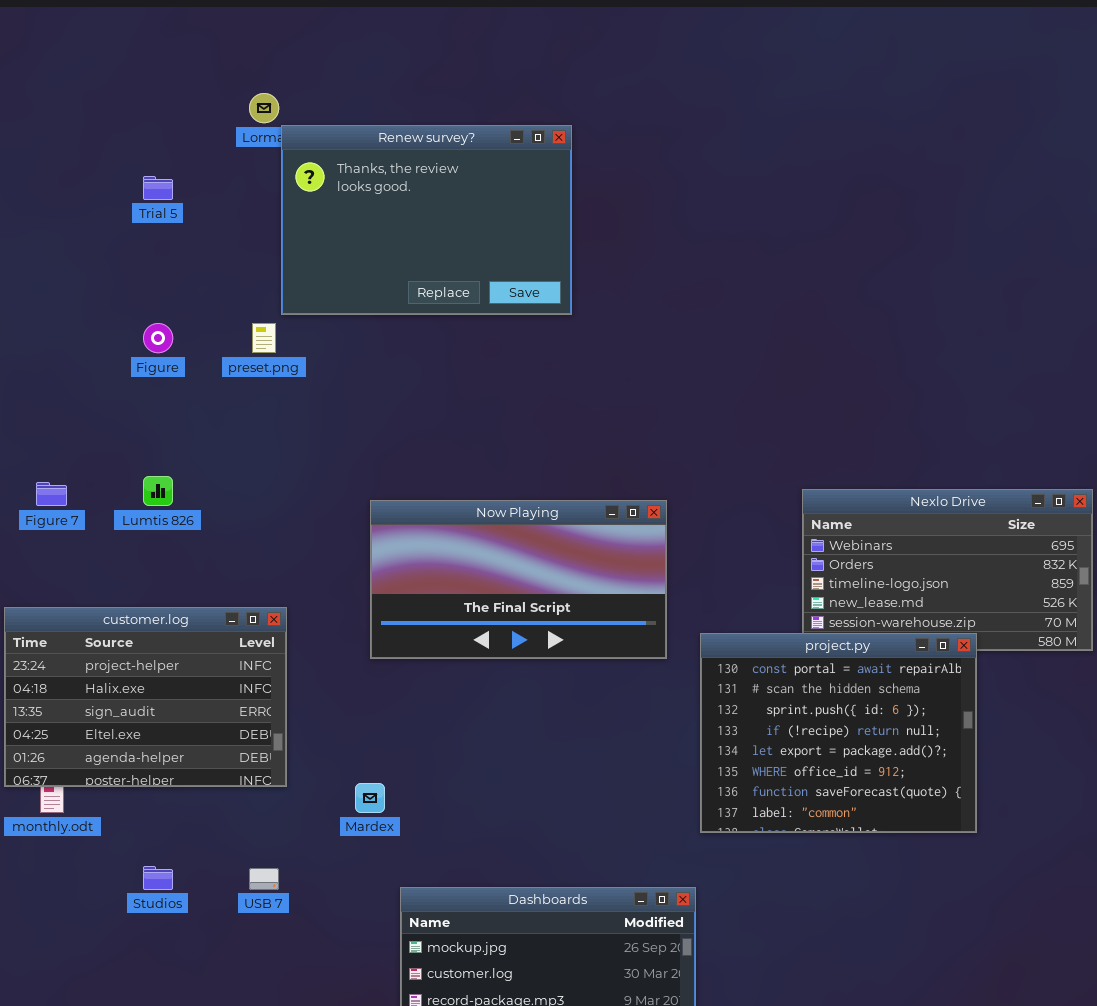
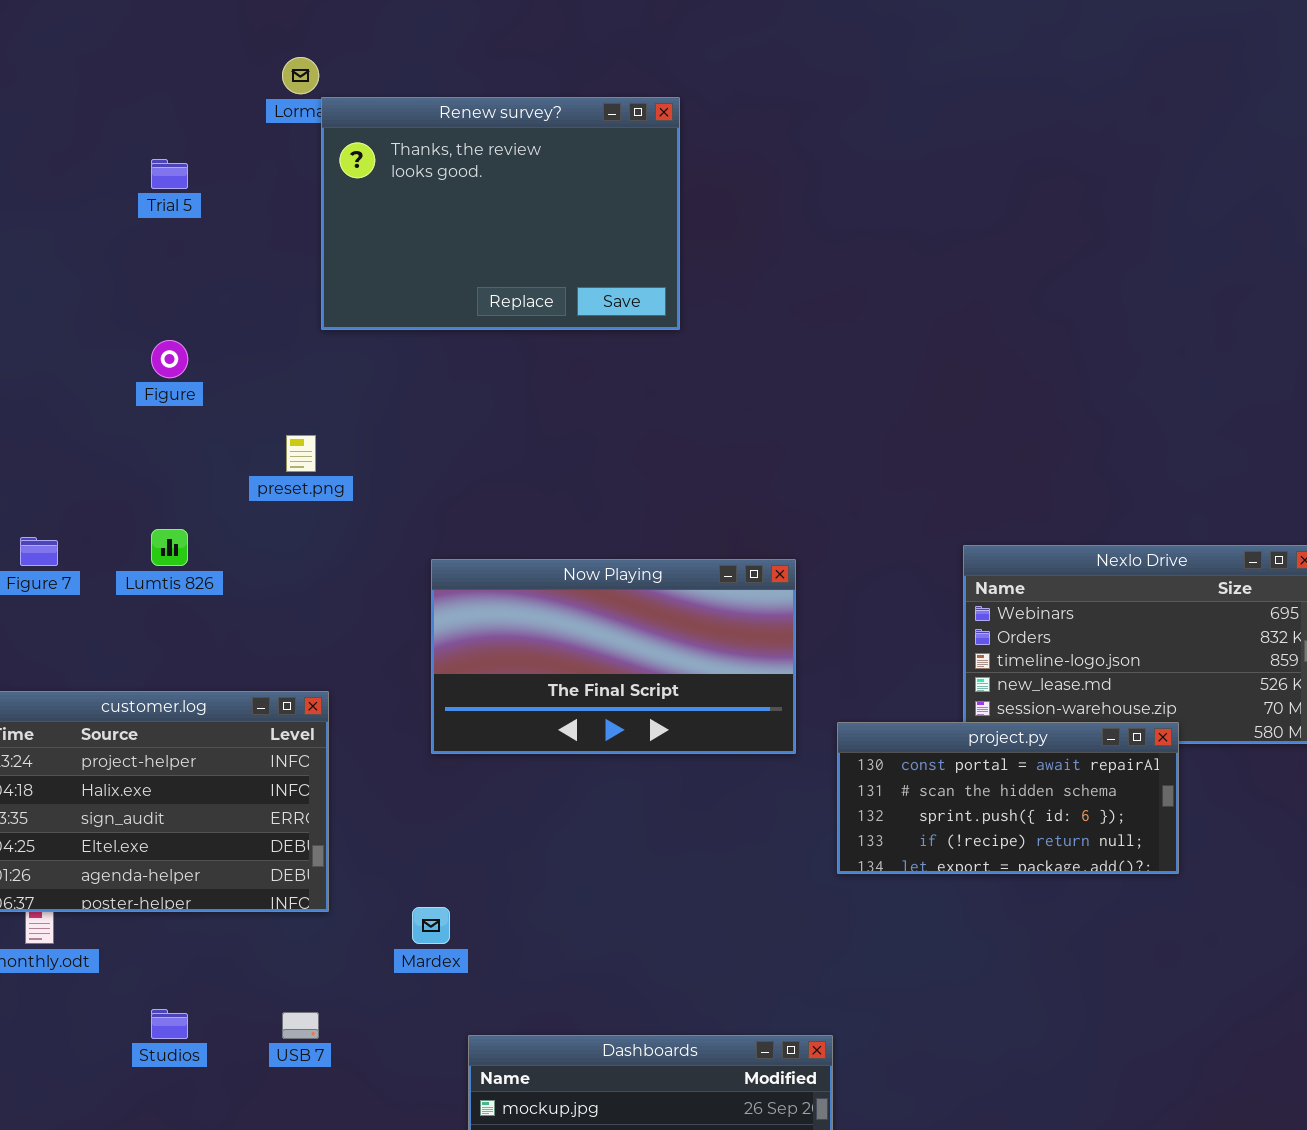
preset.png: [252,323,276,353] -> [286,435,316,472], moved
project.py: [700,633,977,833] -> [837,722,1179,874], resized

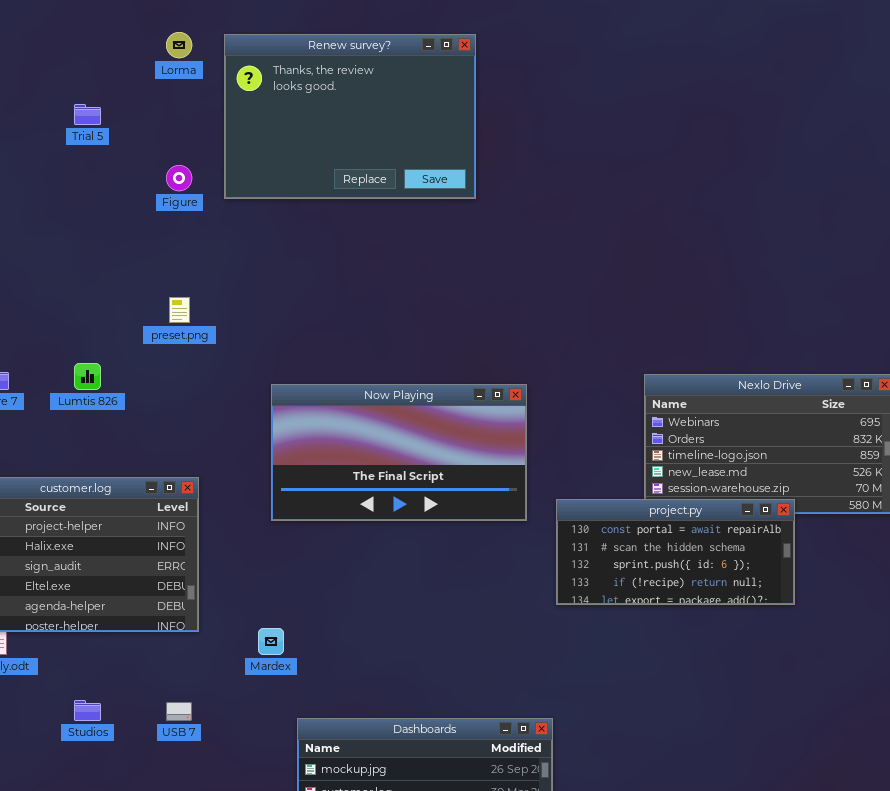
Renew survey?: [321,97,680,330] -> [224,34,476,199], moved
Figure: [151,340,188,378] -> [166,165,192,191], moved

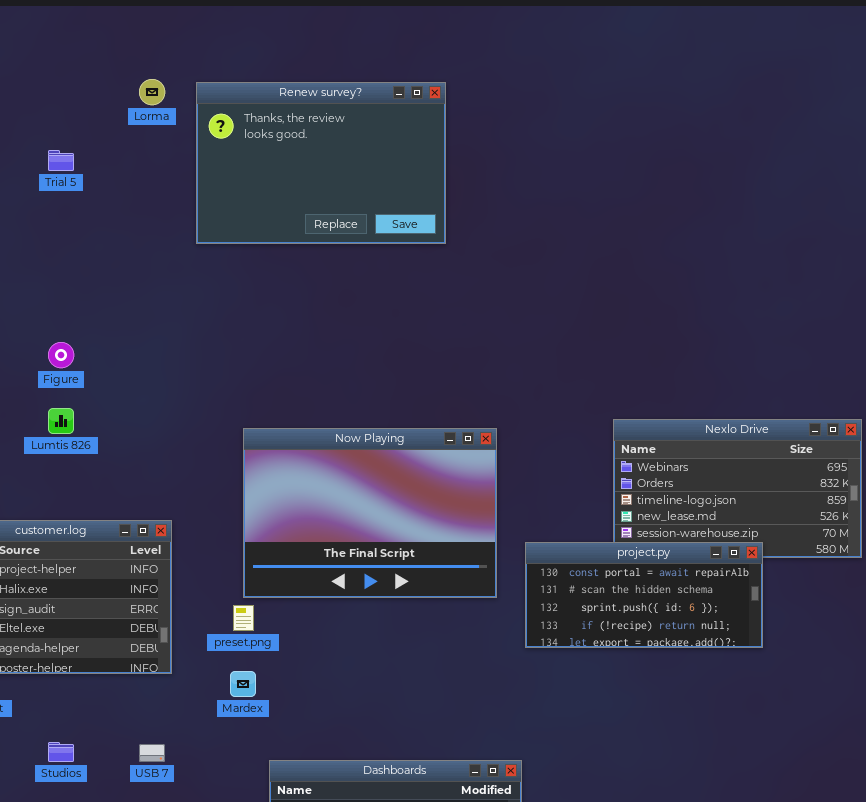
Figure: [166,165,192,191] -> [48,342,74,368], moved
preset.png: [169,297,190,323] -> [233,605,254,631], moved
Now Playing: [271,384,527,521] -> [243,428,497,598], resized

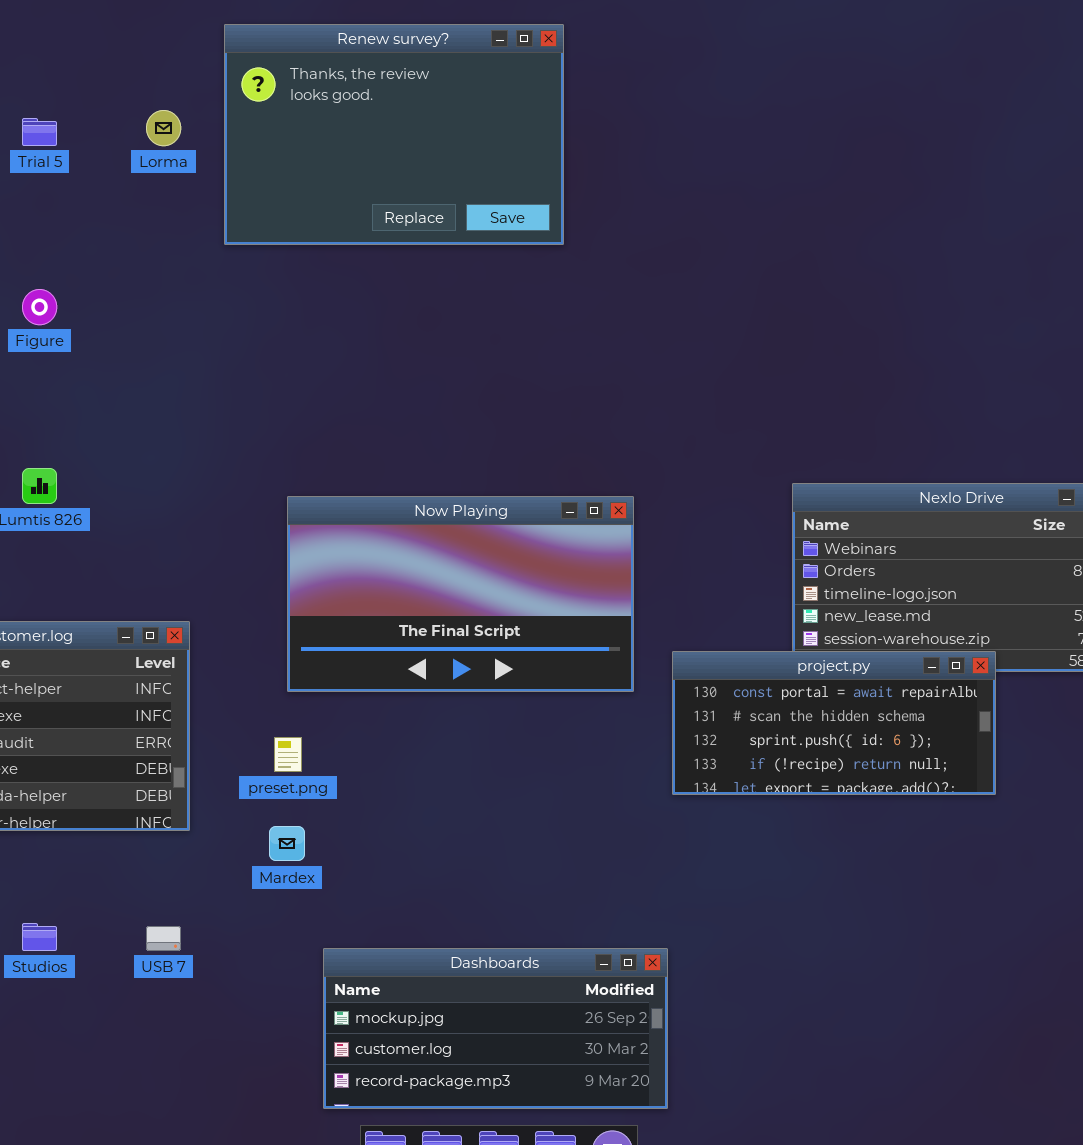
Lorma: [139,79,165,105] -> [146,110,181,146], moved
Figure: [48,342,74,368] -> [22,289,57,325], moved
Now Playing: [243,428,497,598] -> [287,496,634,692], resized

